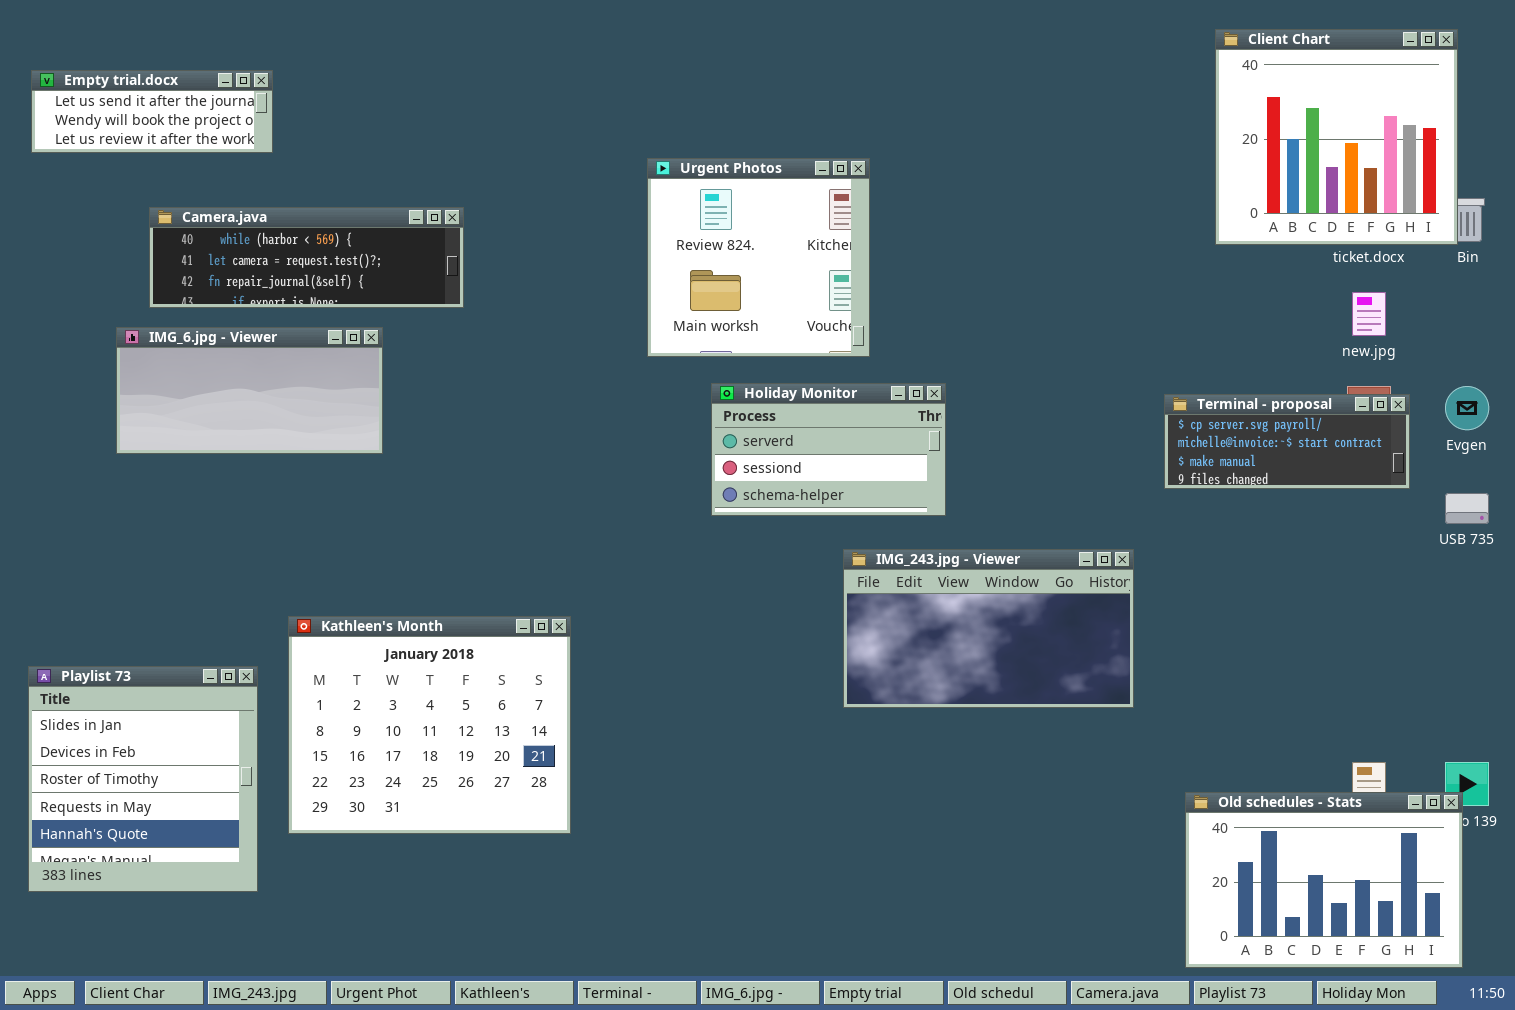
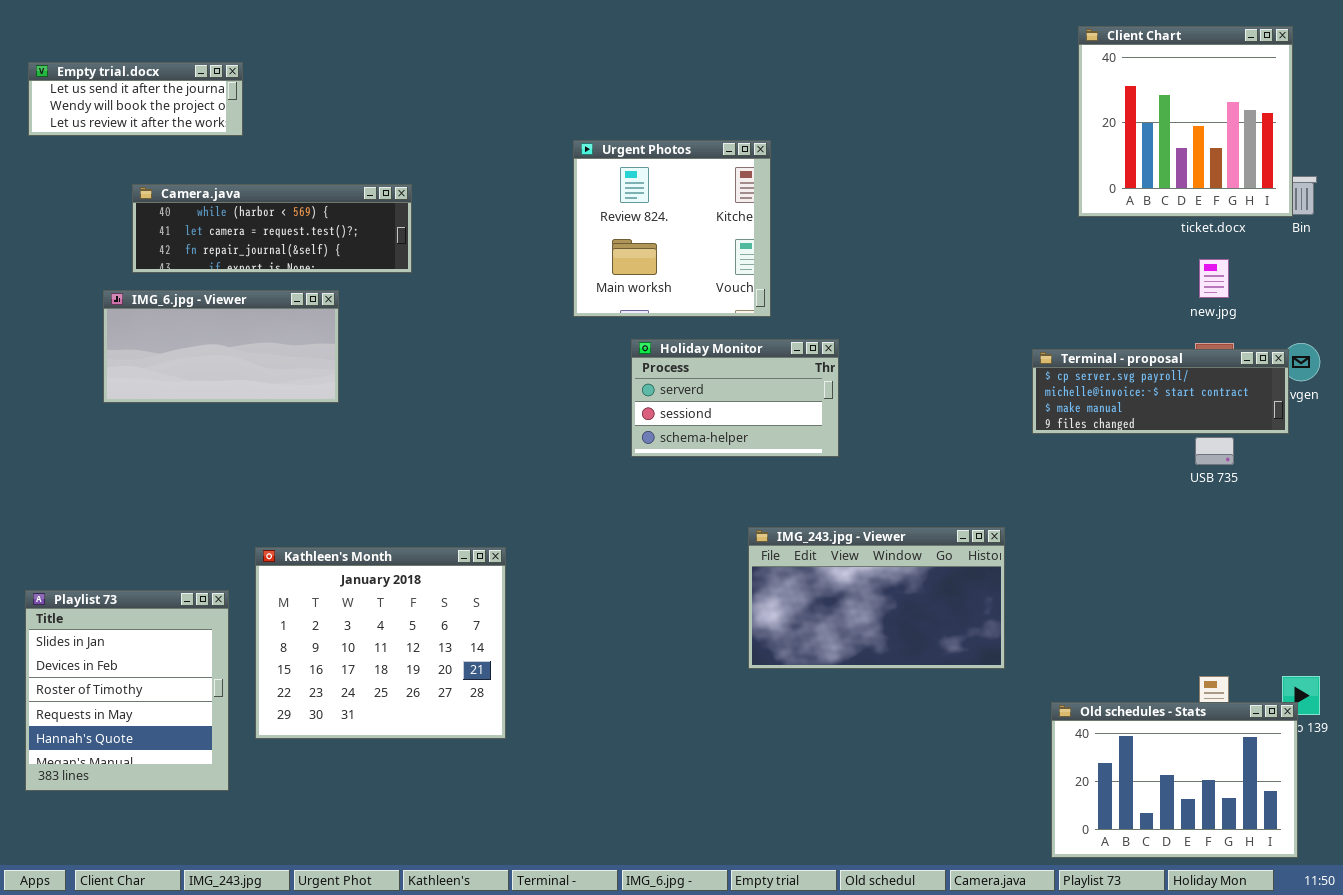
Terminal - proposal: [1164,394,1410,489] -> [1032,349,1289,434], resized
USB 735: [1445,493,1489,524] -> [1195,437,1234,465], moved
IMG_243.jpg - Viewer: [843,549,1134,708] -> [748,527,1005,669], moved

